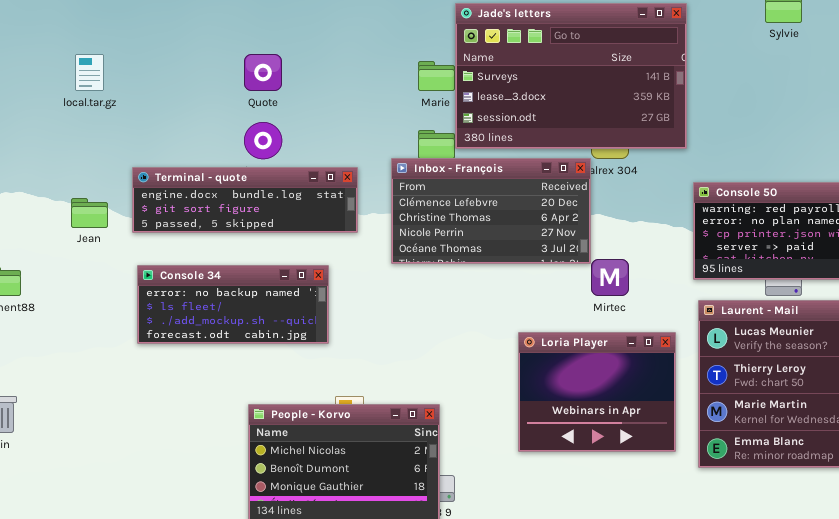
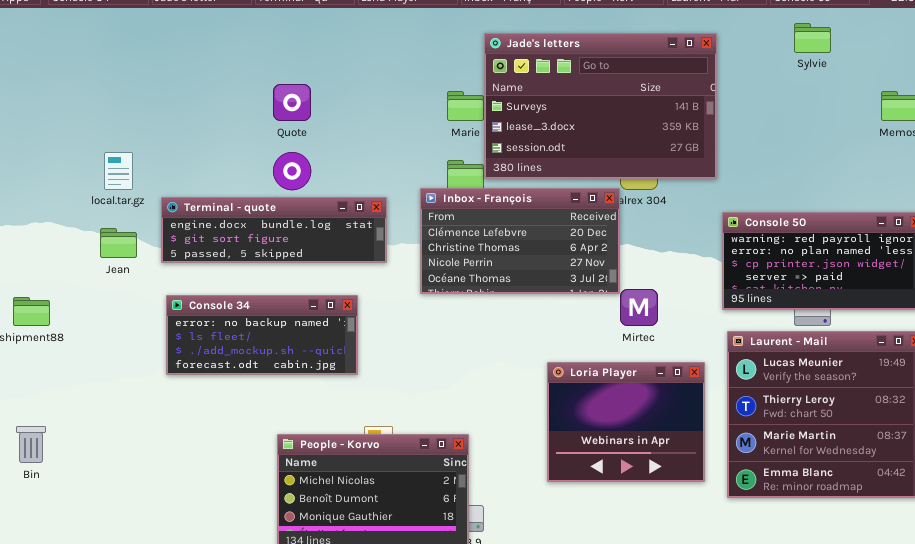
local.tar.gz: [75,54,104,91] -> [104,152,133,190], moved

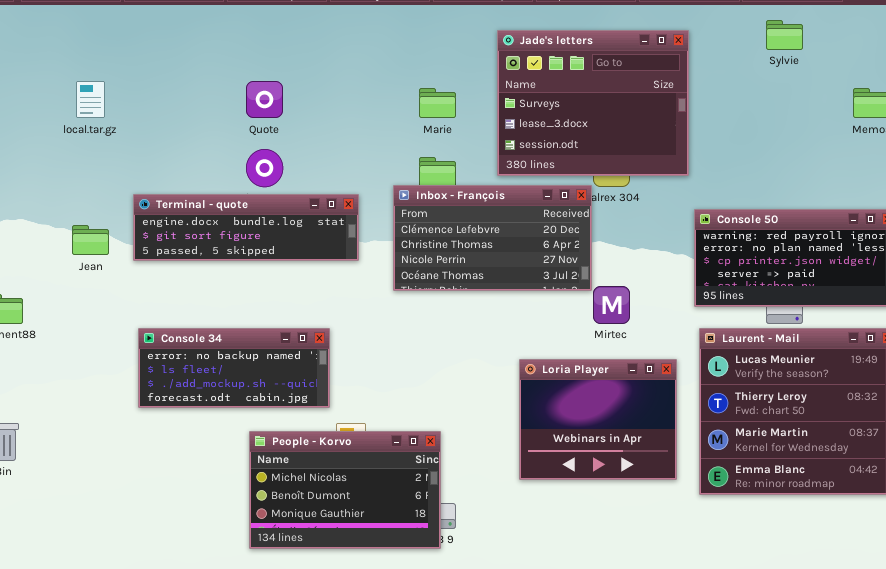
Jade's letters: [484,33,717,179] -> [497,30,689,176], resized
local.tar.gz: [104,152,133,190] -> [76,81,105,118], moved
Console 34: [166,295,358,375] -> [138,328,330,408], moved

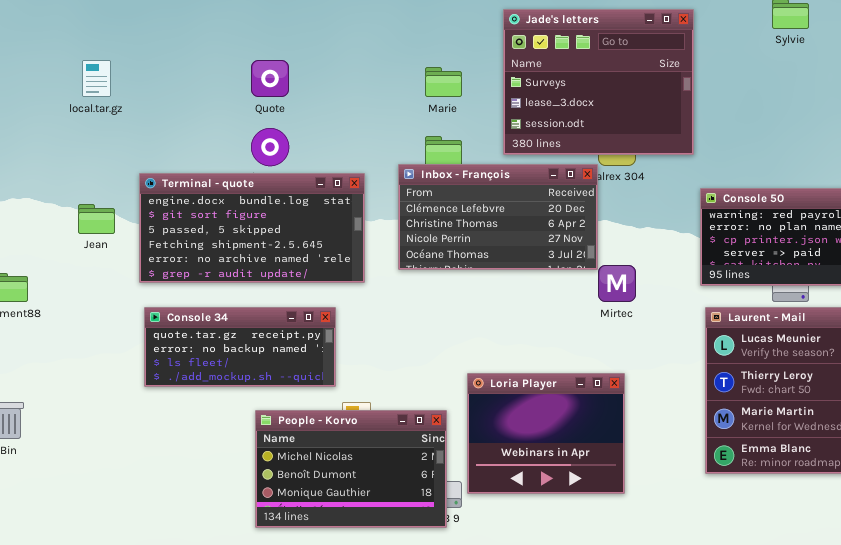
Terminal - quote: [133,194,359,261] -> [139,173,365,283], resized
Console 34: [138,328,330,408] -> [144,307,336,387], scrolled up 1 row
Loria Player: [519,359,677,480] -> [467,373,625,494], moved

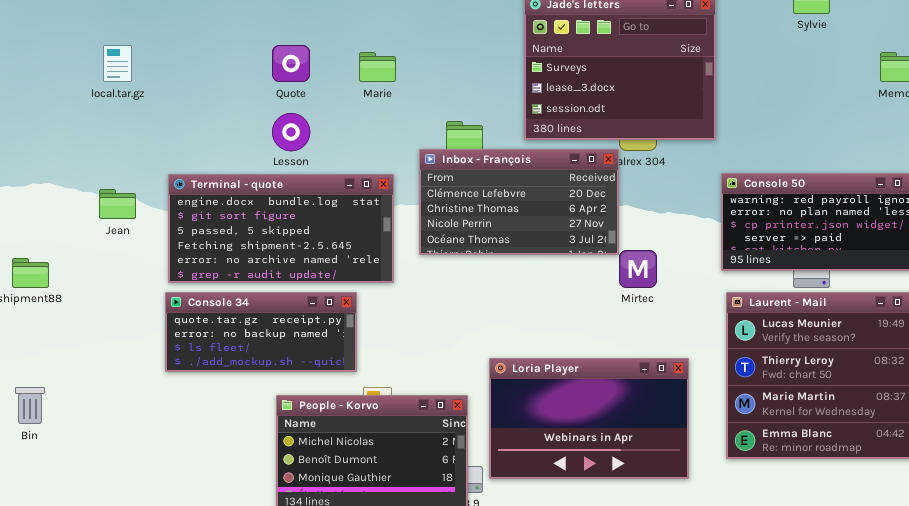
Marie: [425,67,462,97] -> [359,52,396,82], moved
Terminal - quote: [139,173,365,283] -> [168,174,394,283], moved
Loria Player: [467,373,625,494] -> [489,358,689,479], resized

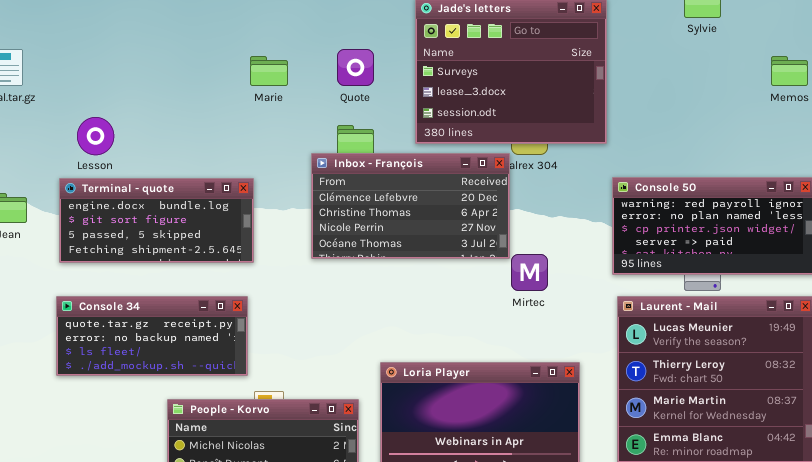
Quote: [272,45,310,82] -> [337,49,374,86], moved
Lesson: [272,113,310,151] -> [77,117,114,155], moved
Terminal - quote: [168,174,394,283] -> [59,178,254,263], resized

